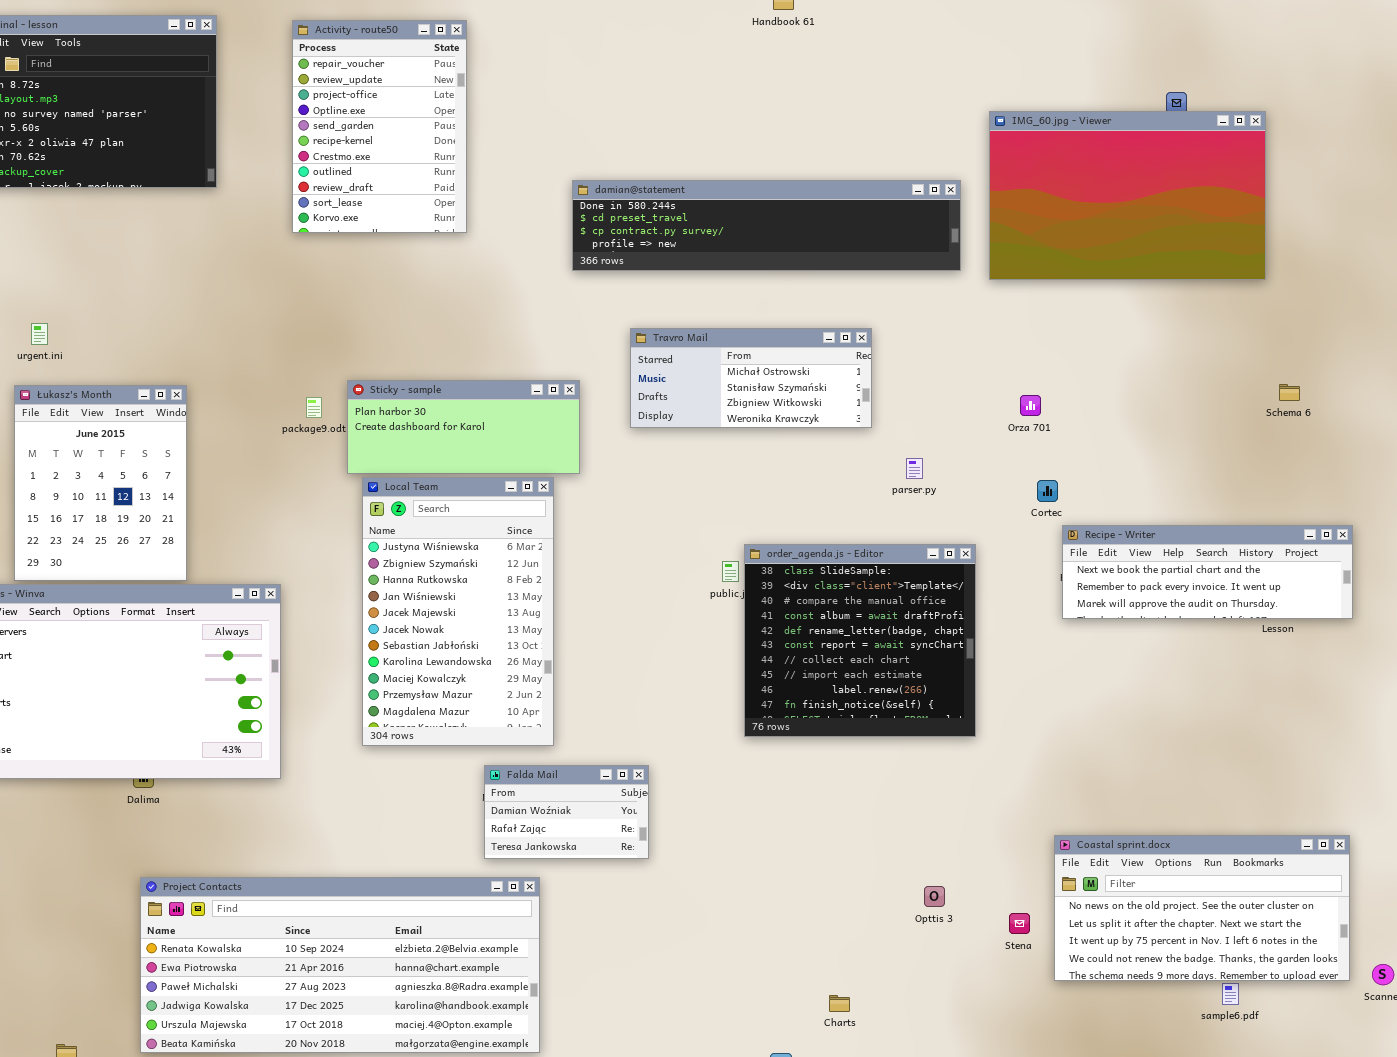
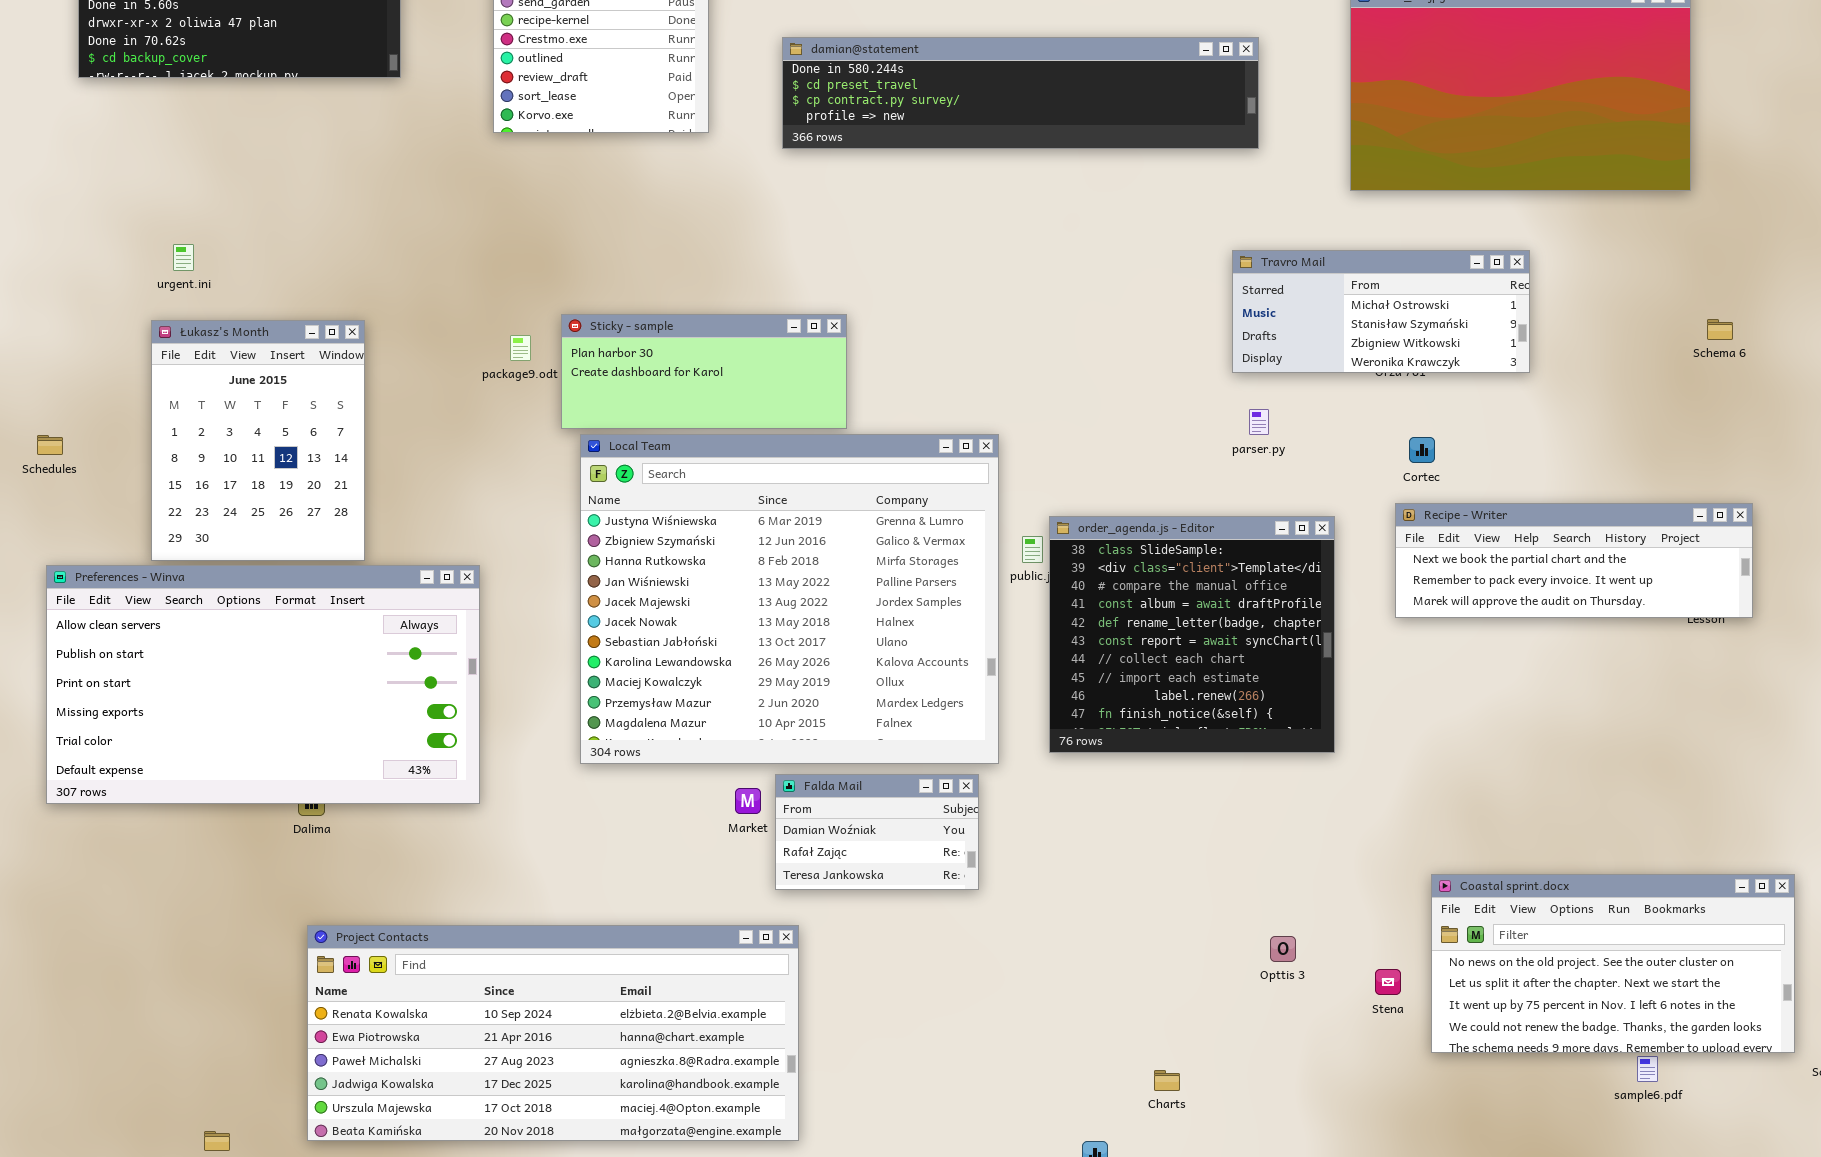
damian@statement: [572,180,961,271] -> [782,37,1259,149], moved
Travro Mail: [630,328,872,428] -> [1232,250,1530,373], moved
Local Team: [362,477,554,746] -> [580,434,999,764], resized
Recipe - Writer: [1062,525,1353,619] -> [1395,503,1753,618], moved
Falda Mail: [484,765,649,859] -> [775,774,979,890], moved

